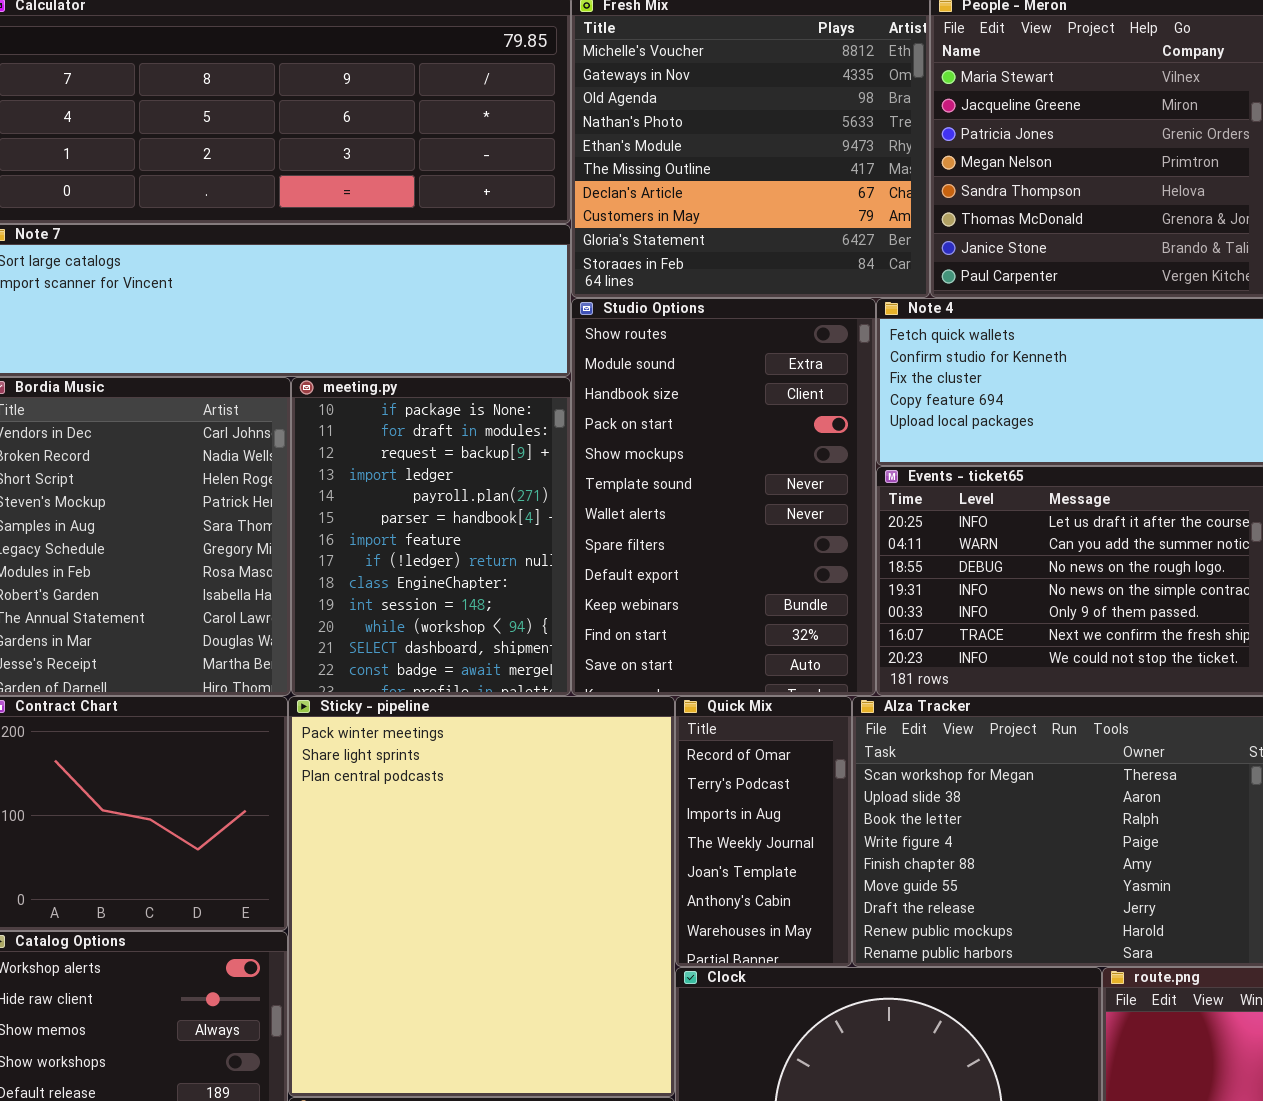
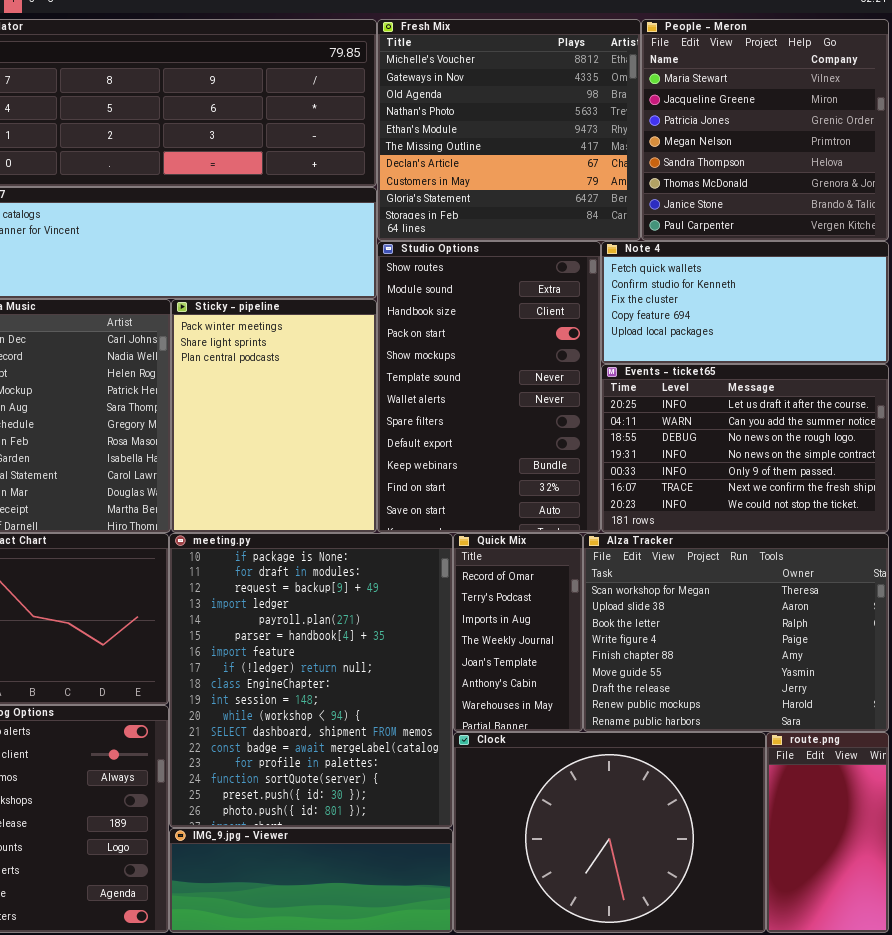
meeting.py: [291,377,571,696] -> [169,533,453,828], moved, resized
Sticky - pipeline: [288,696,675,1097] -> [171,299,377,533], moved, resized

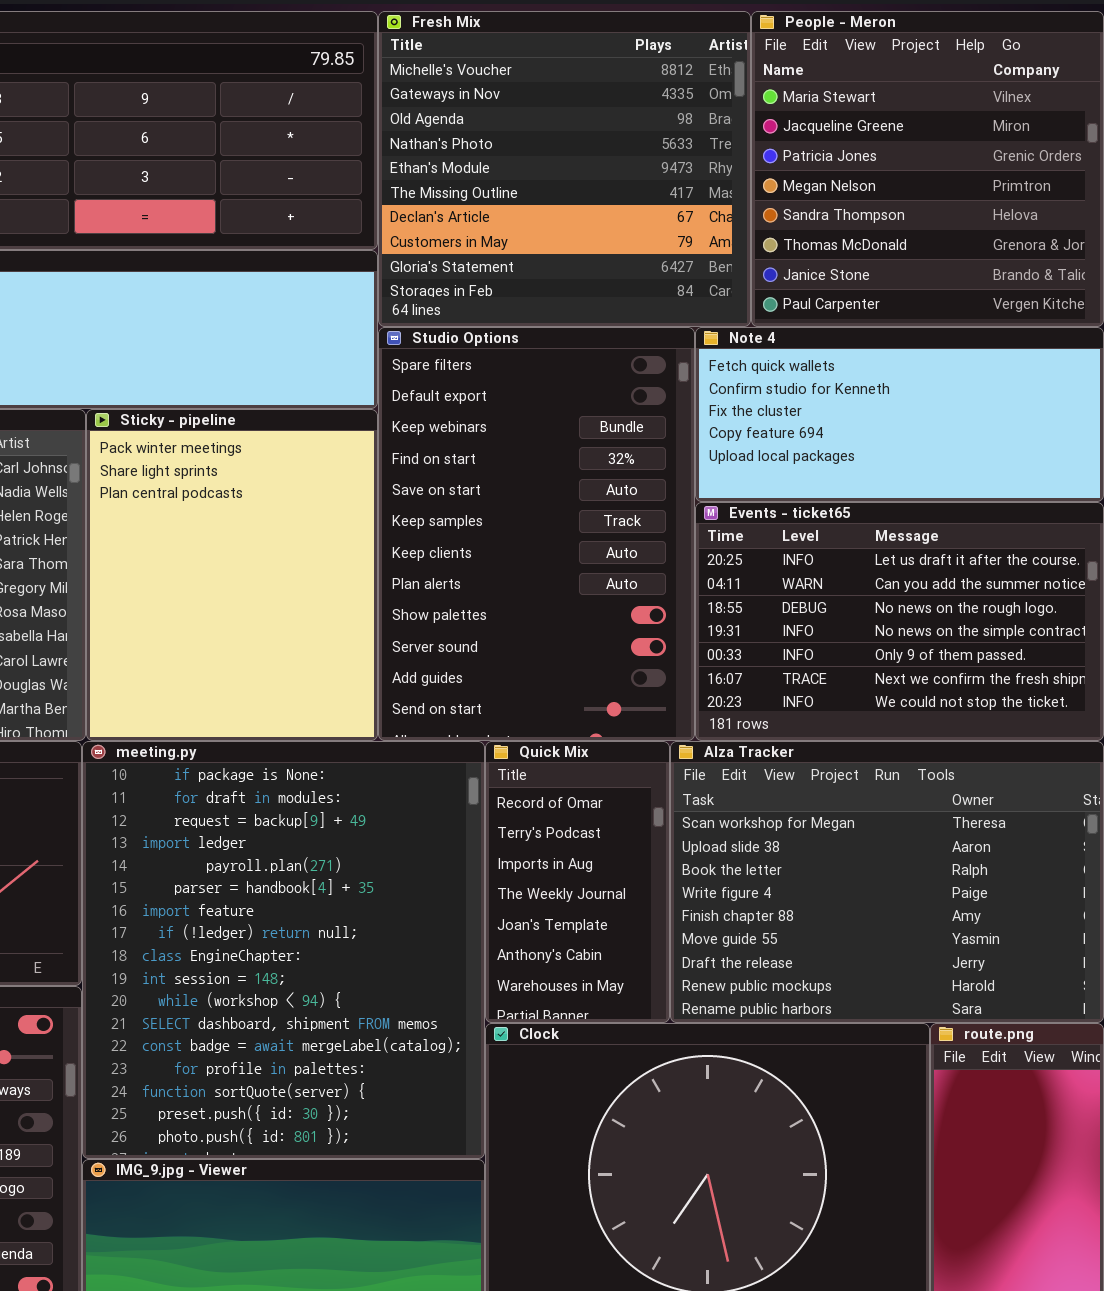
Studio Options: [377,241,601,533] -> [378,327,695,741], scrolled down 7 rows

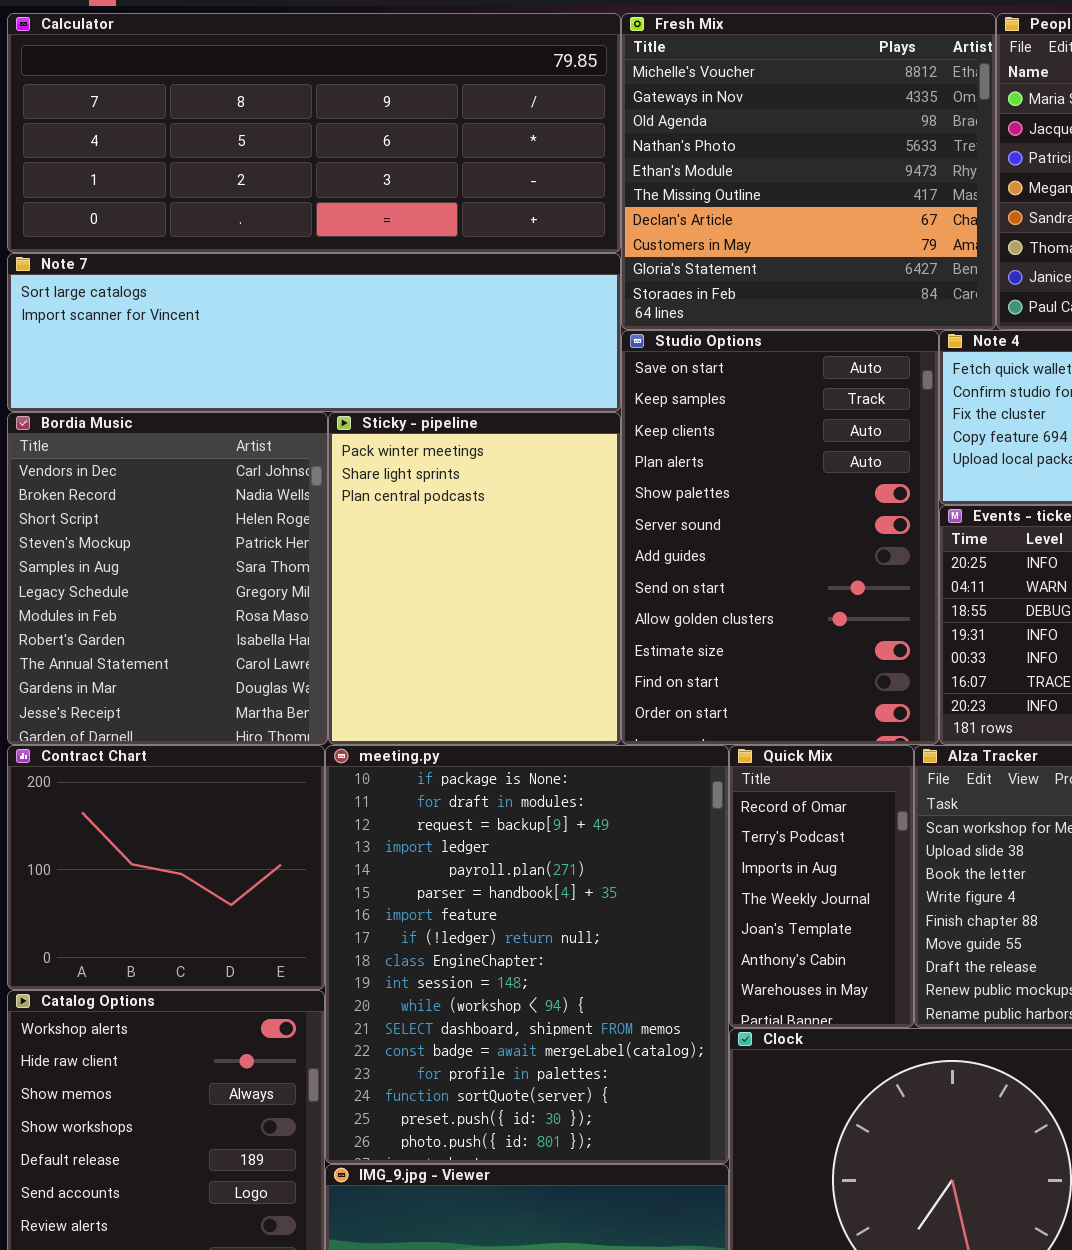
Studio Options: [378,327,695,741] -> [621,330,939,745], scrolled down 4 rows

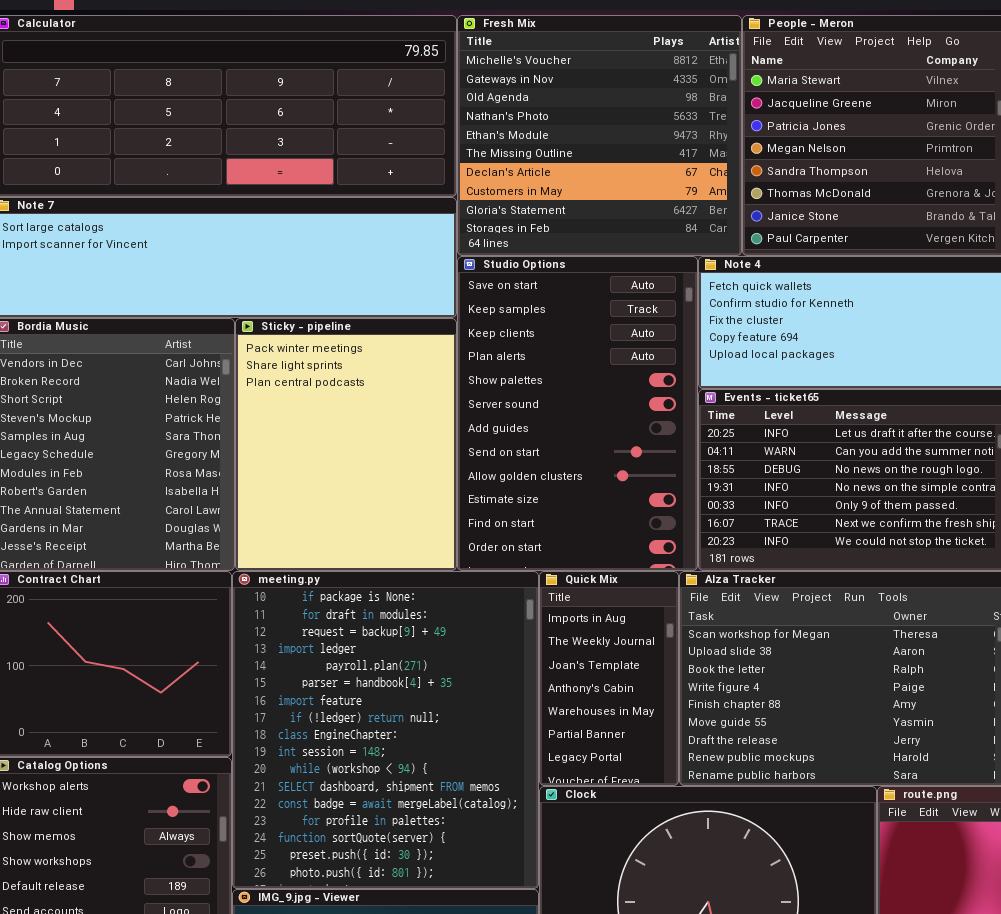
Quick Mix: [729,745,914,1028] -> [539,571,679,786], scrolled down 2 rows

